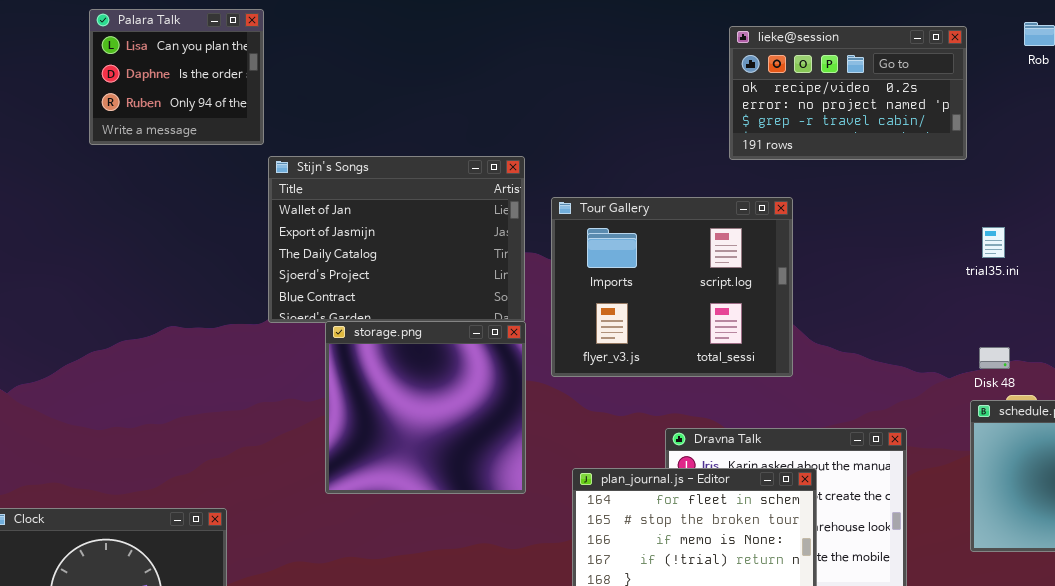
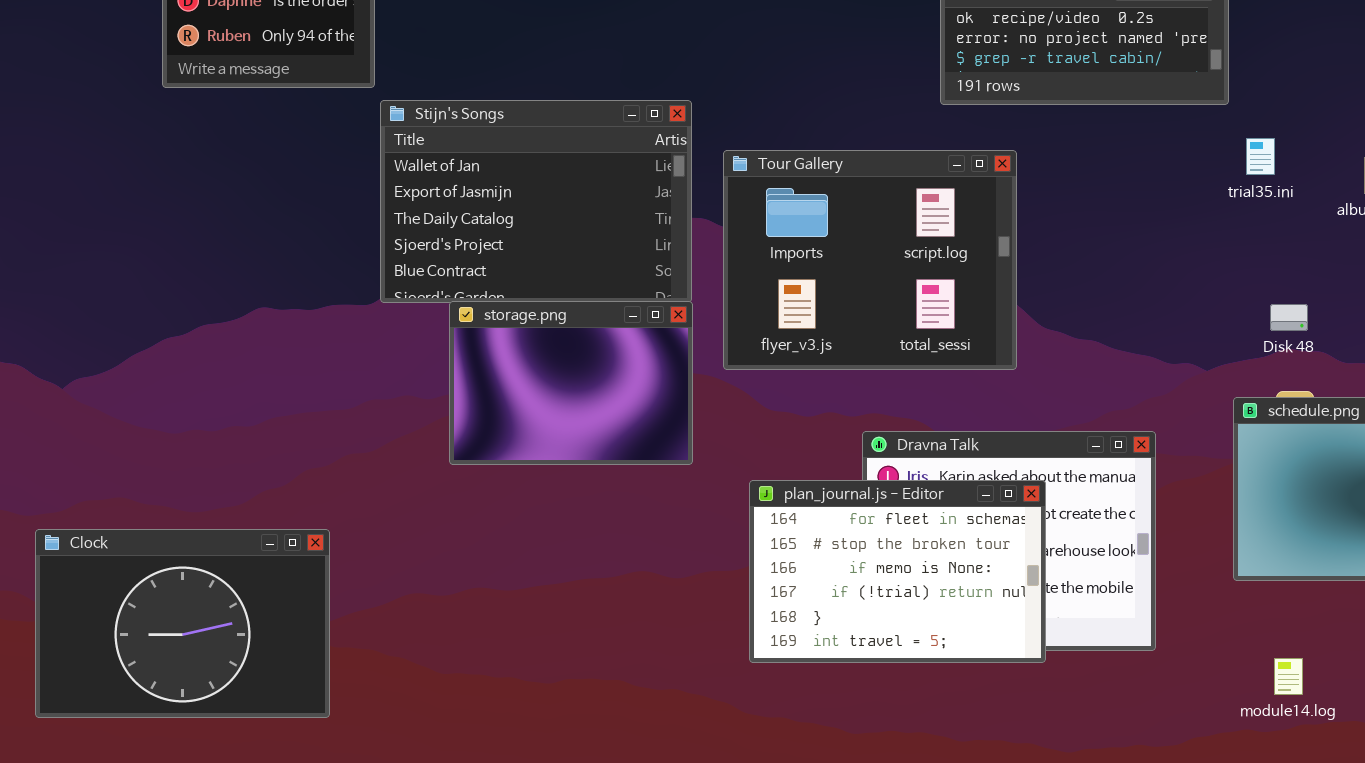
trial35.ini: [982,227,1005,258] -> [1246,138,1275,175], moved
storage.png: [325,321,526,494] -> [449,301,693,465], resized
Disk 48: [979,347,1010,369] -> [1270,304,1308,331], moved

